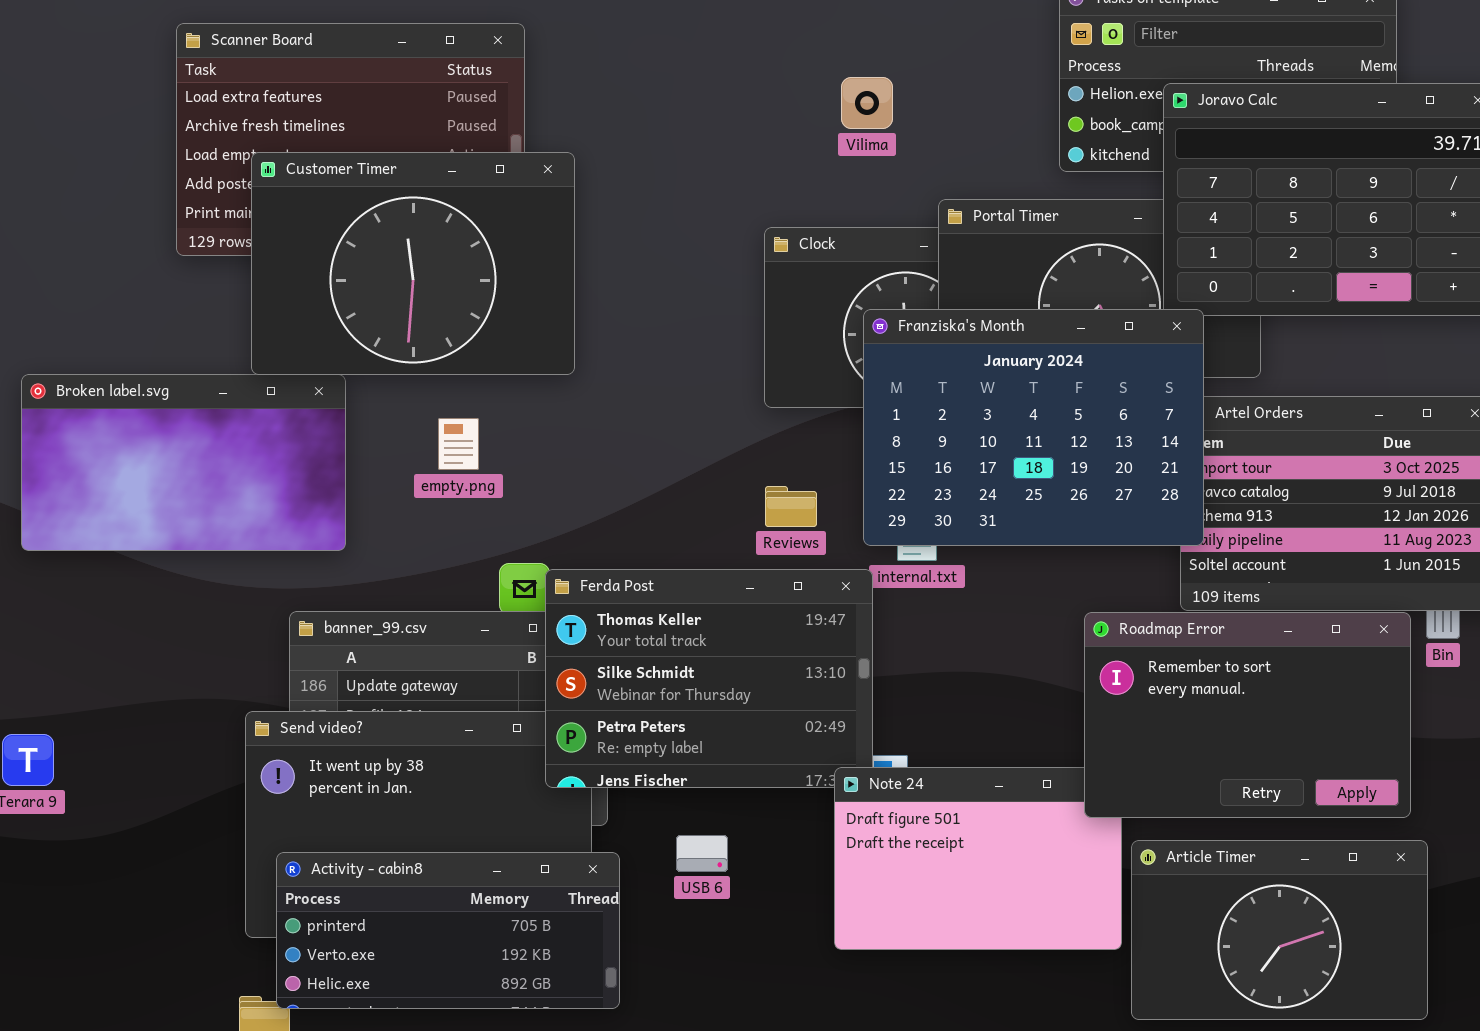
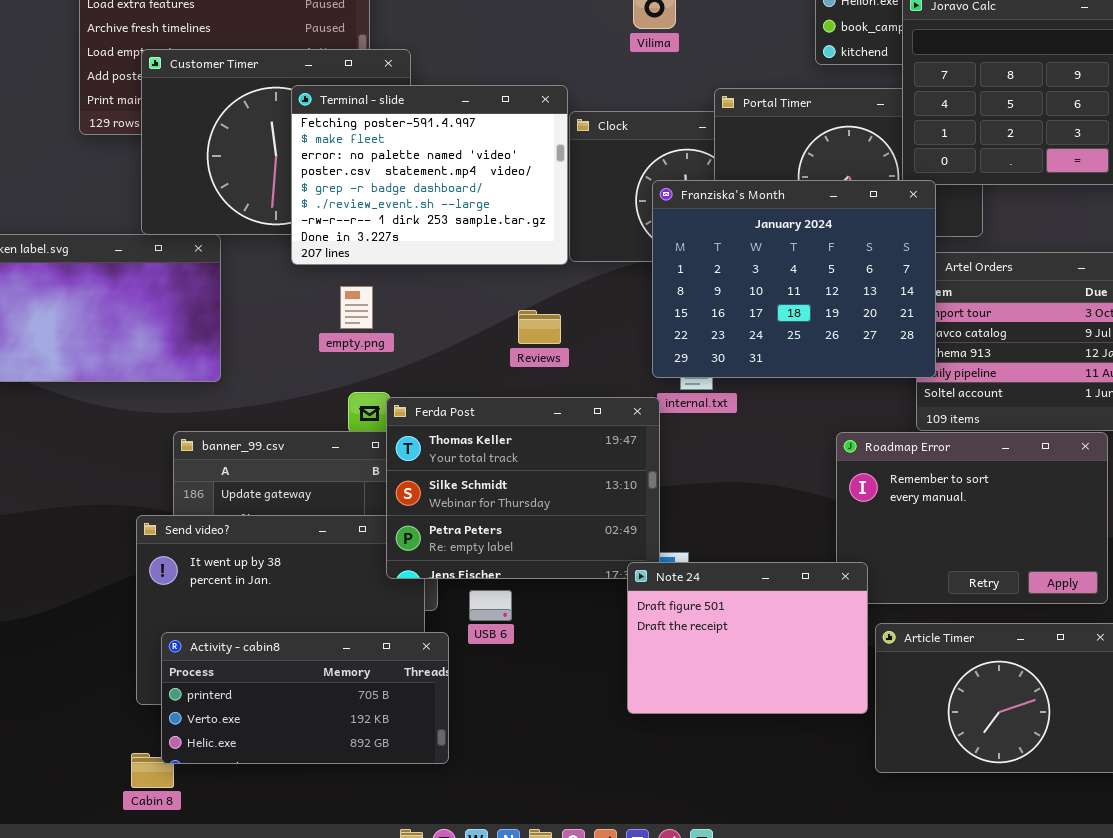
Terminal - slide: none -> [291,85,568,265], opened
empty.png: [438,418,479,470] -> [340,286,373,329], moved
Reviews: [765,486,817,527] -> [518,310,561,344], moved
Note 24: [834,767,1122,950] -> [627,562,868,714], raised
USB 6: [676,835,728,872] -> [469,590,512,621], moved

